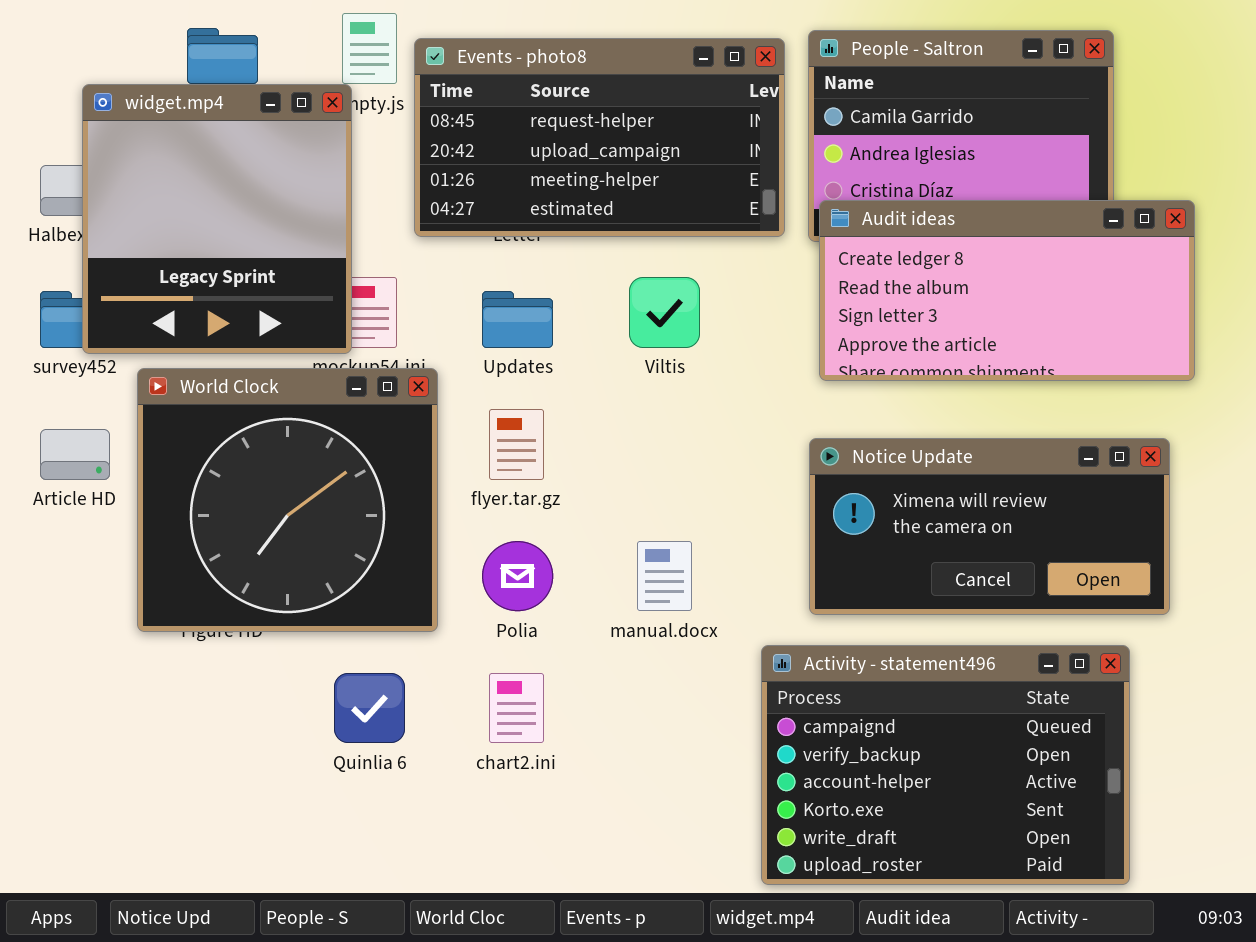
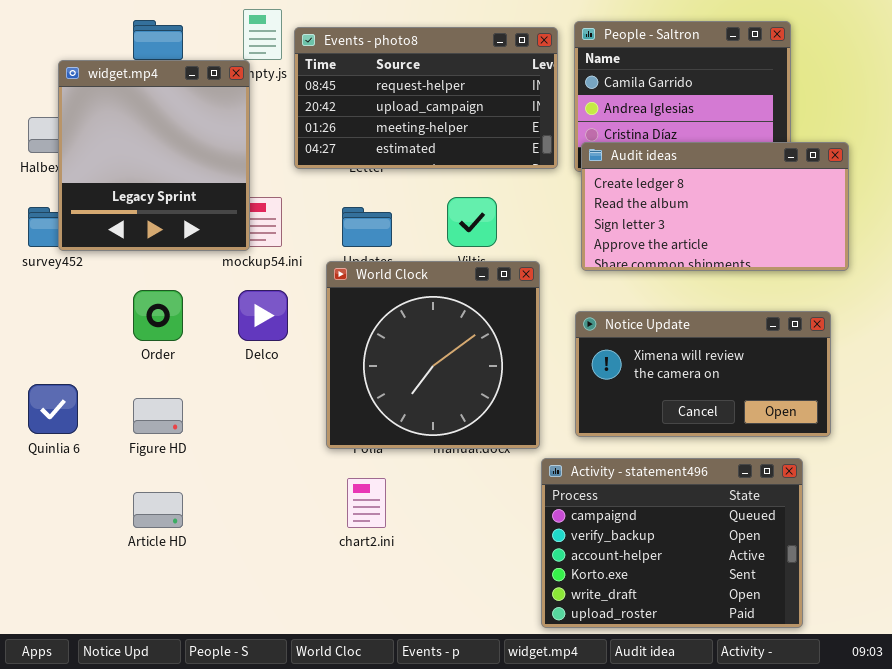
World Clock: [137,368,438,632] -> [326,261,540,449], moved
Article HD: [40,429,110,480] -> [133,492,183,528], moved
Quinlia 6: [334,673,405,743] -> [28,384,78,434], moved

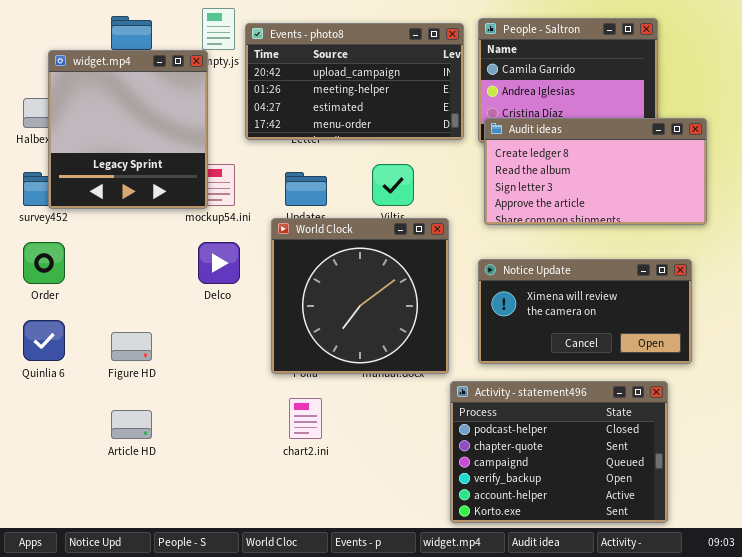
Events - photo8: [294,27,558,169] -> [245,23,464,140], scrolled down 1 row
Order: [133,290,183,341] -> [23,242,65,284], moved
Activity - statement496: [541,458,803,628] -> [450,381,668,523], scrolled up 2 rows

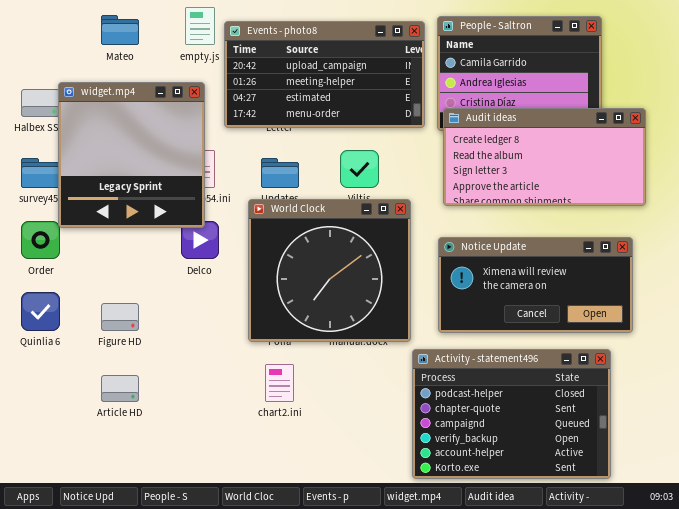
widget.mp4: [48,50,208,209] -> [58,82,205,228], moved

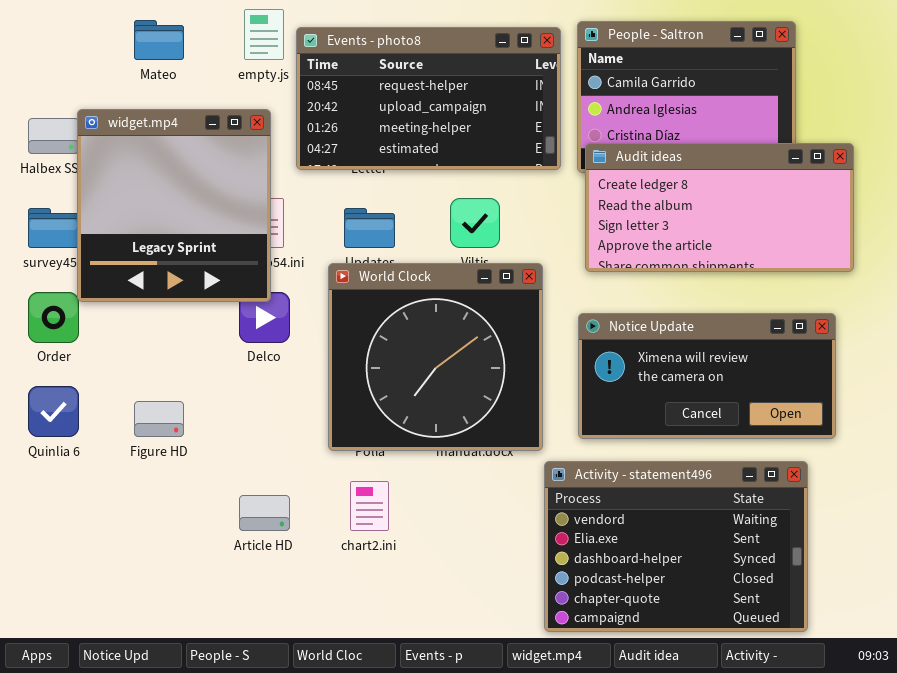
Events - photo8: [224,21,425,128] -> [296,27,561,170], scrolled up 1 row
Activity - statement496: [412,349,611,479] -> [544,461,808,632], scrolled up 3 rows
Article HD: [101,375,139,402] -> [239,495,290,531], moved

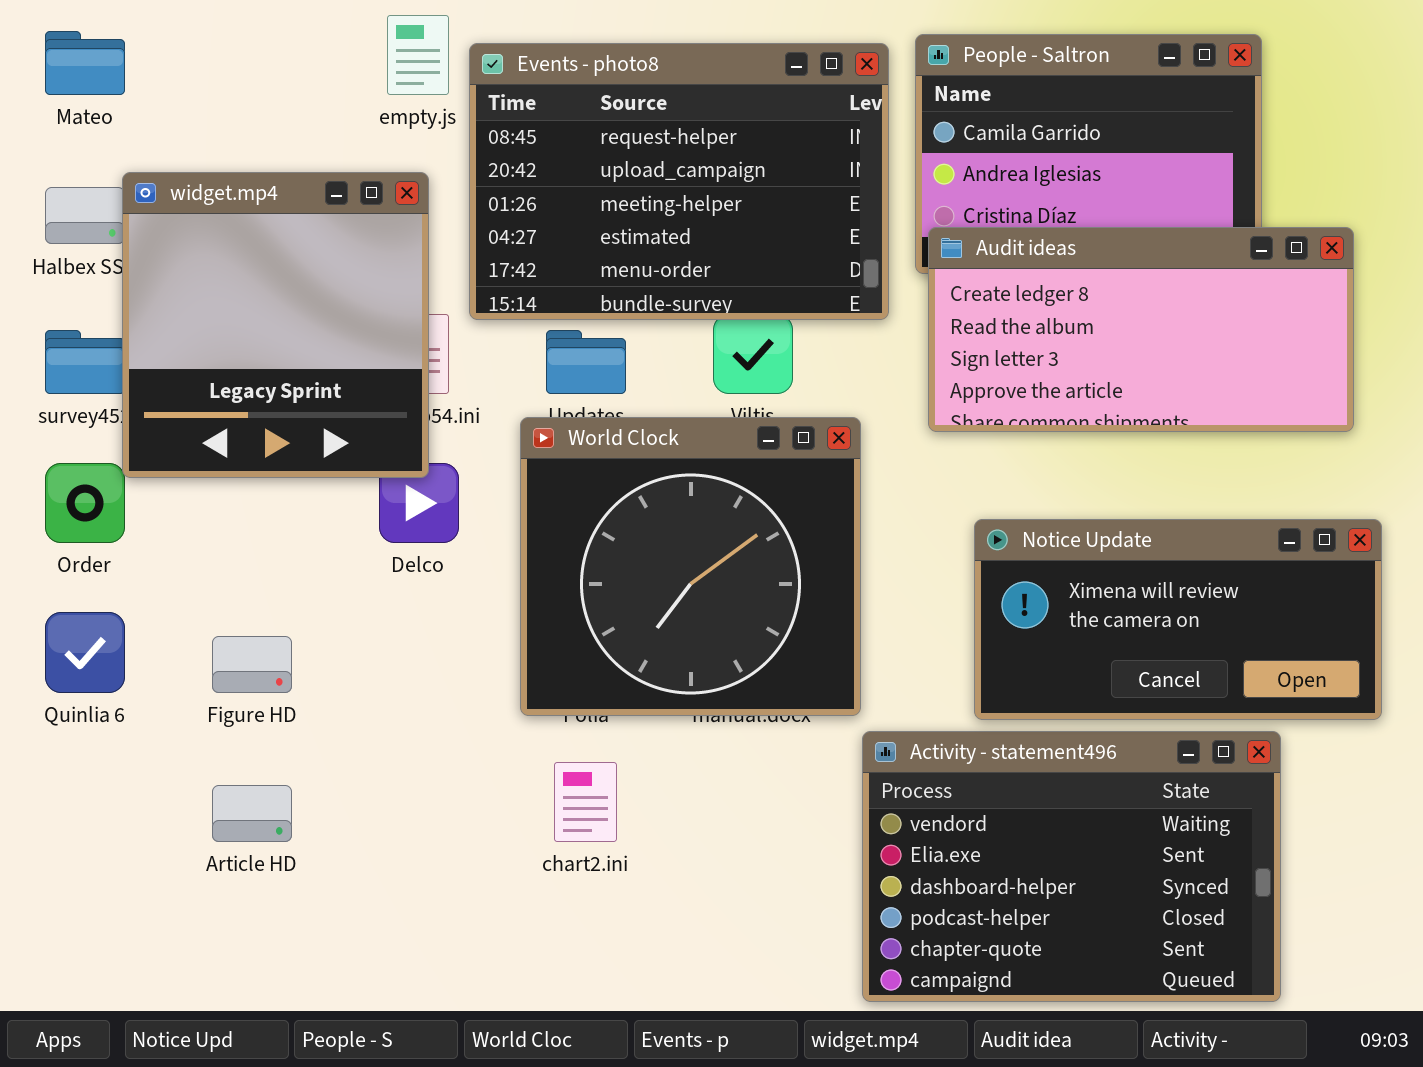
Mateo: [134,20,184,60] -> [45,31,125,95], moved
Events - photo8: [296,27,561,170] -> [469,43,889,320], resized
Notice Update: [578,313,836,439] -> [974,519,1382,720], moved
Article HD: [239,495,290,531] -> [212,785,292,842], moved

